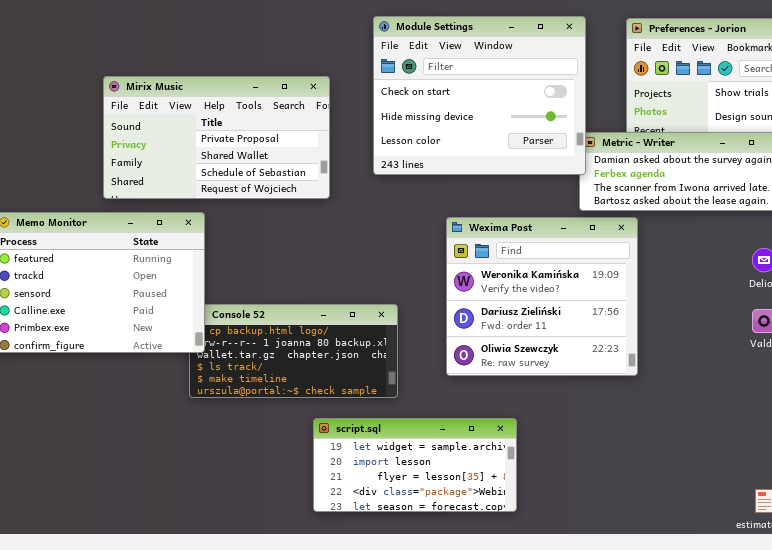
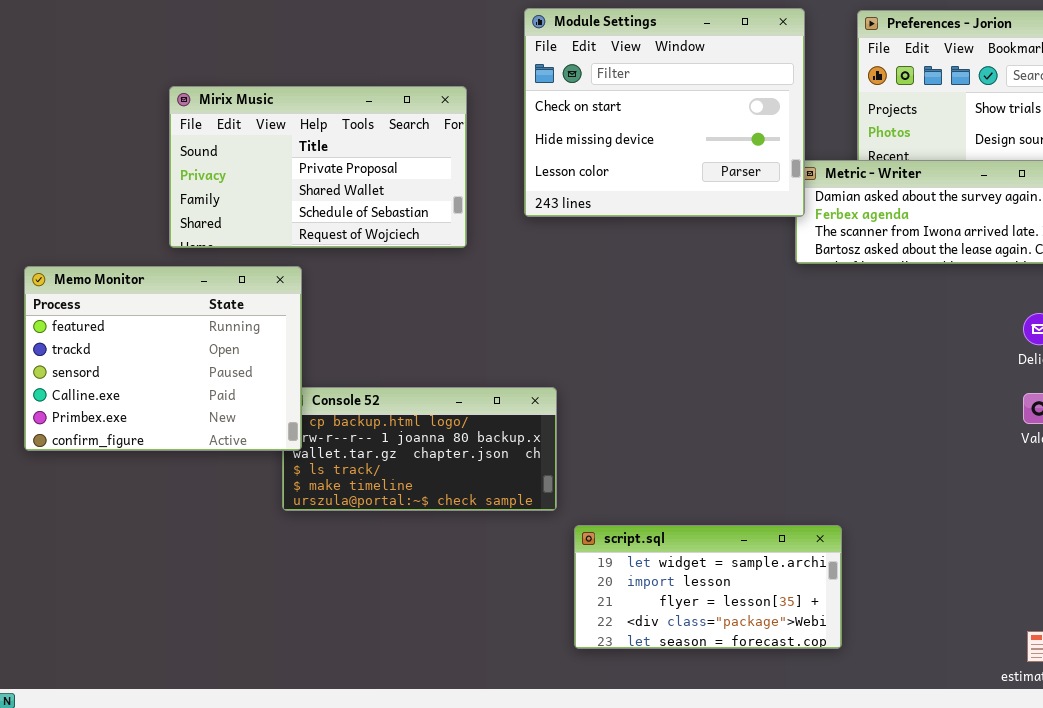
Wexima Post: [446,217,638,376] -> none, closed
script.sql: [313,418,517,512] -> [574,525,842,649], moved

